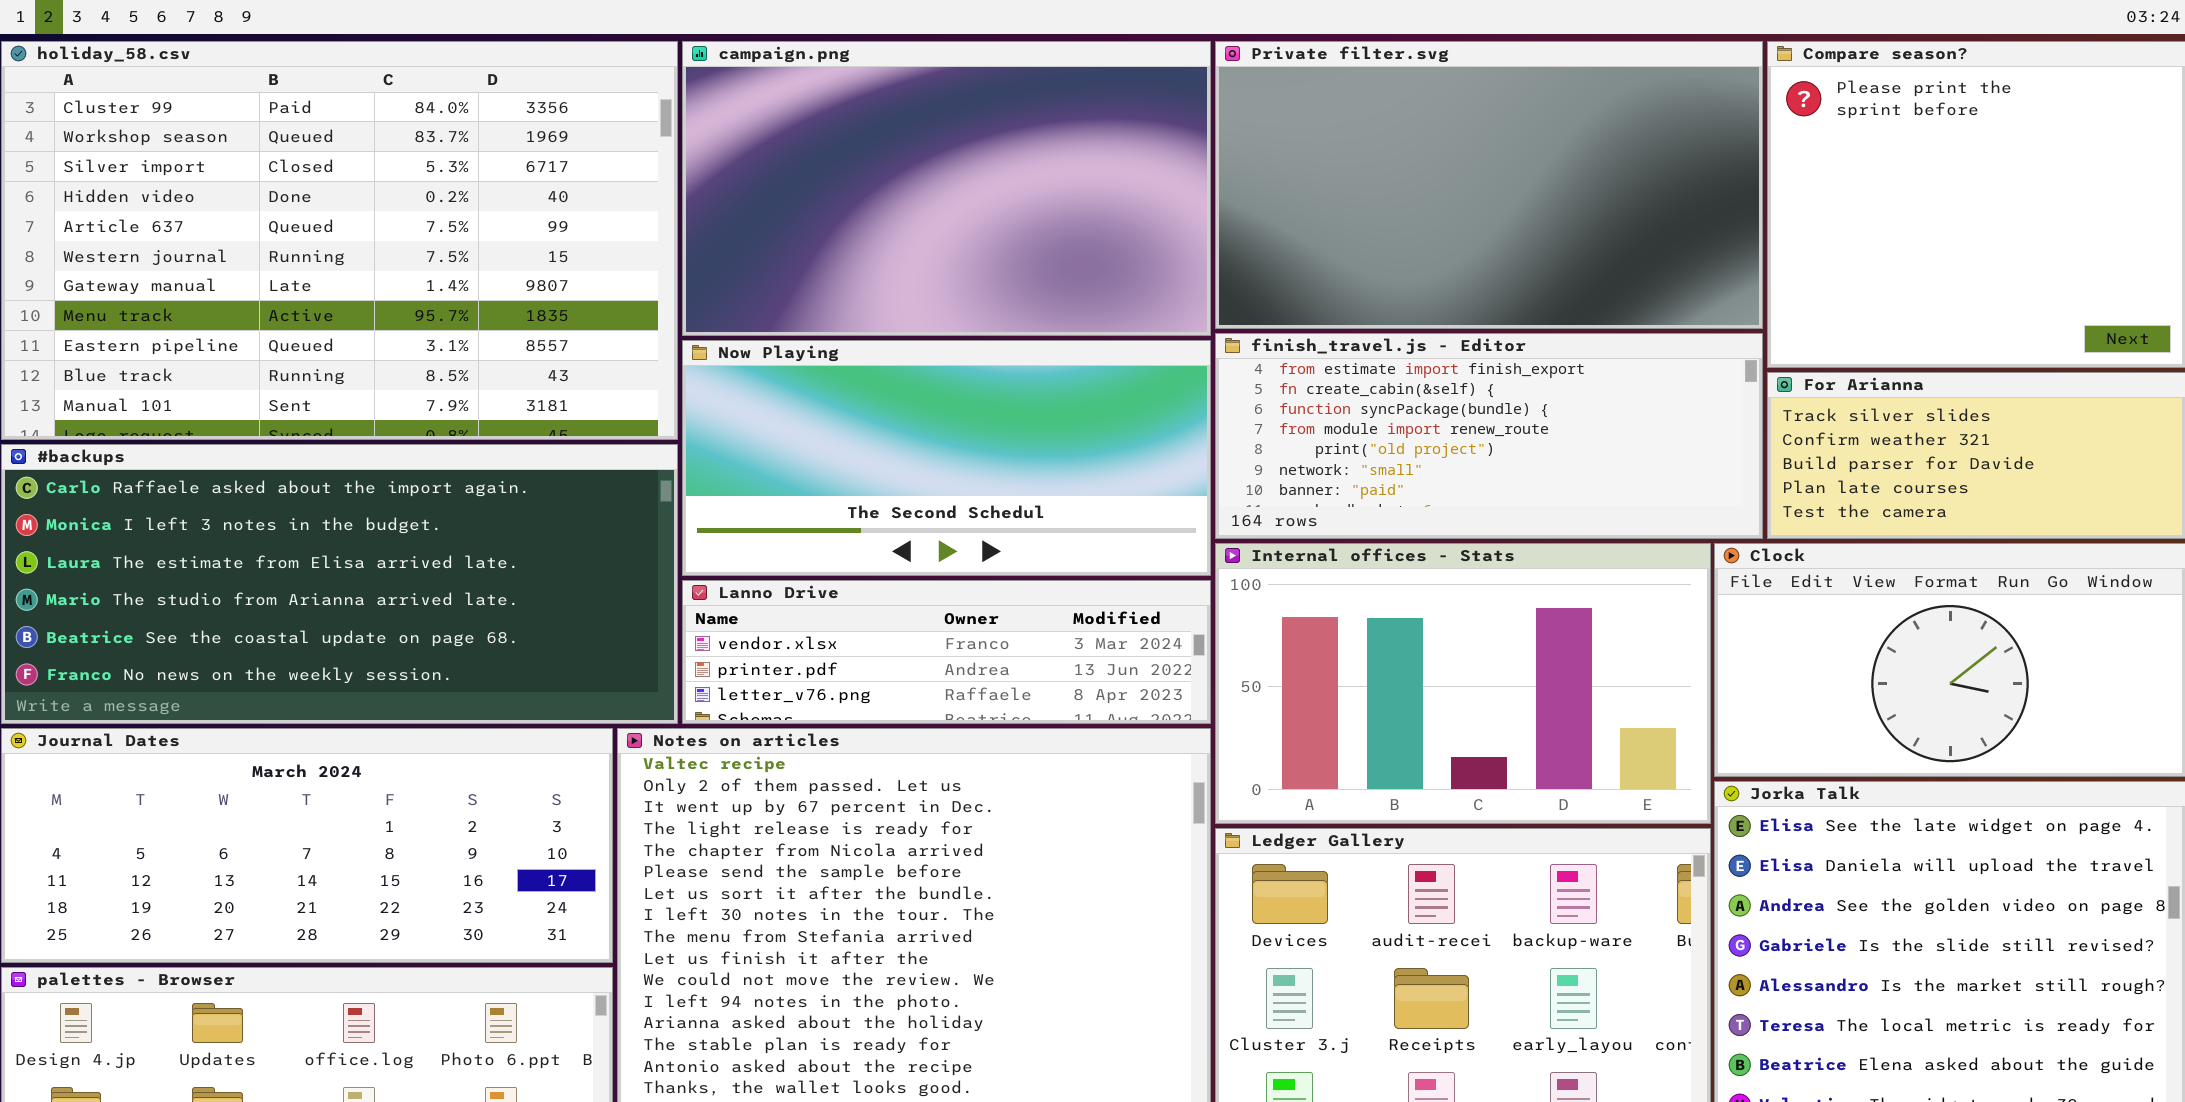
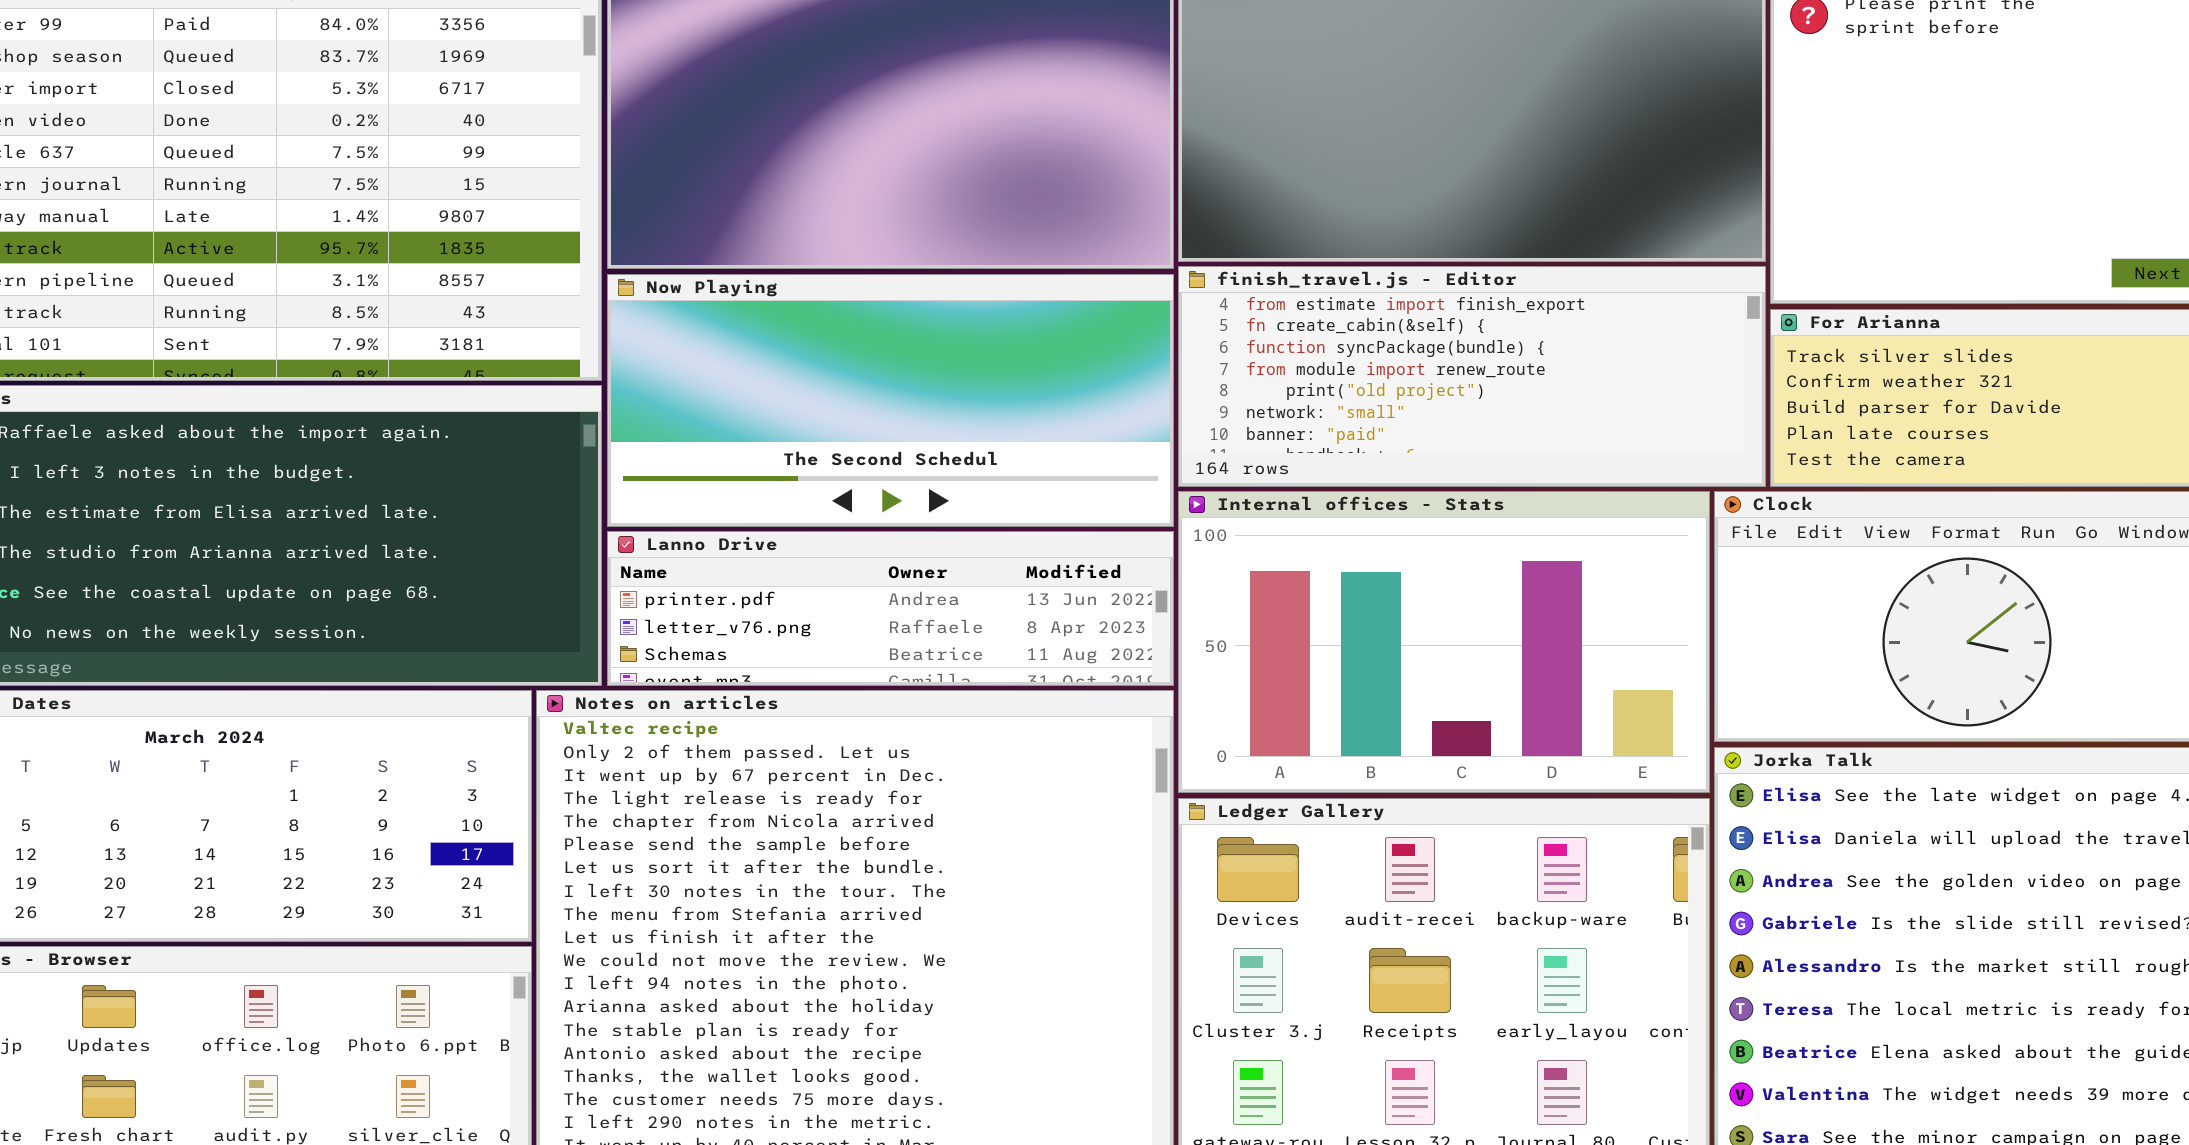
Lanno Drive: [682,580,1211,724] -> [607,531,1174,686], scrolled down 1 row

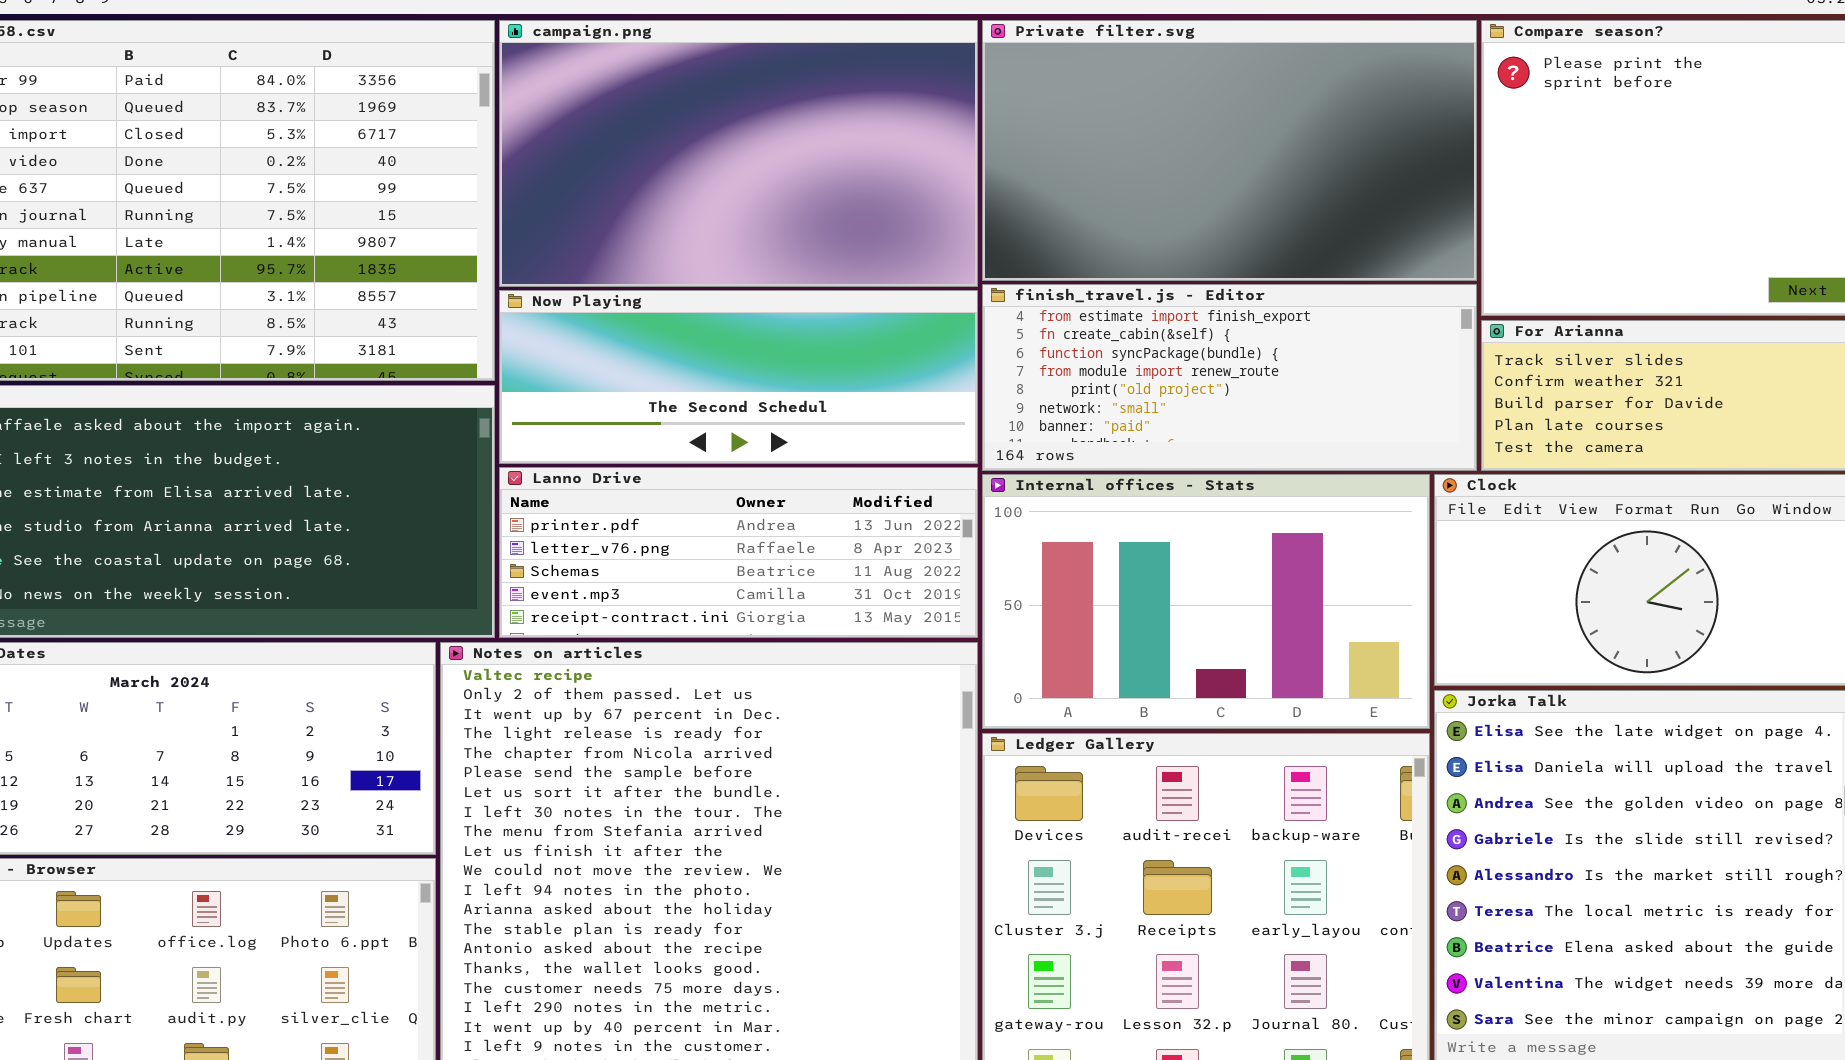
Now Playing: [607,274,1174,527] -> [499,290,978,464], resized
Lanno Drive: [607,531,1174,686] -> [499,467,978,638], resized

